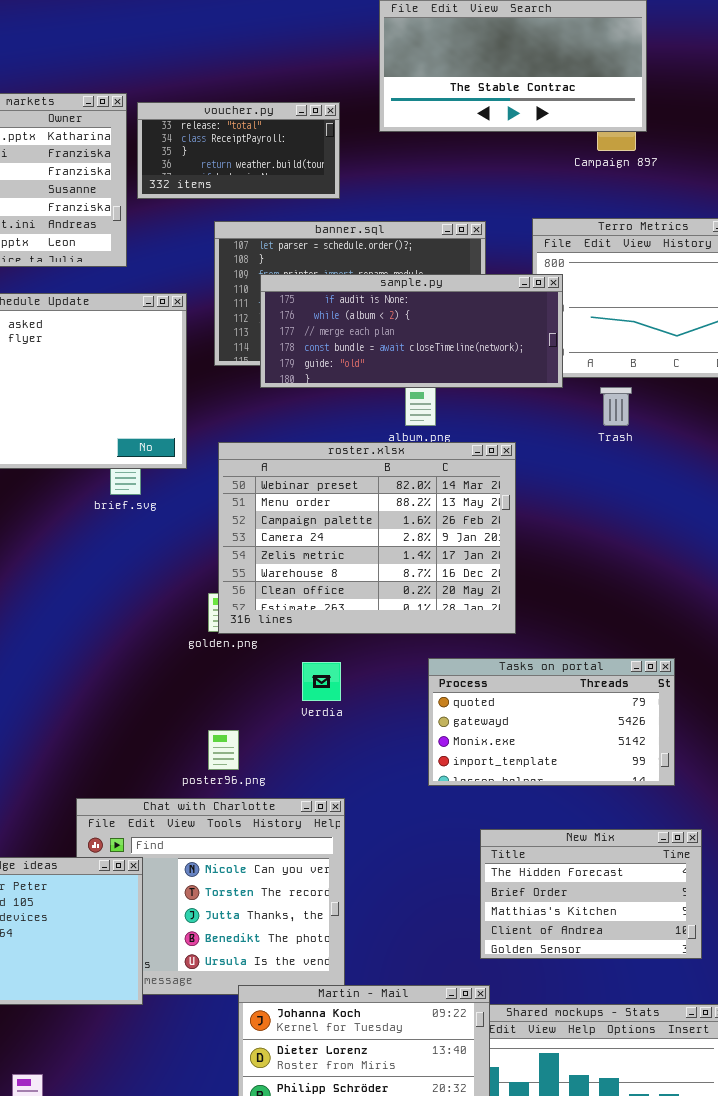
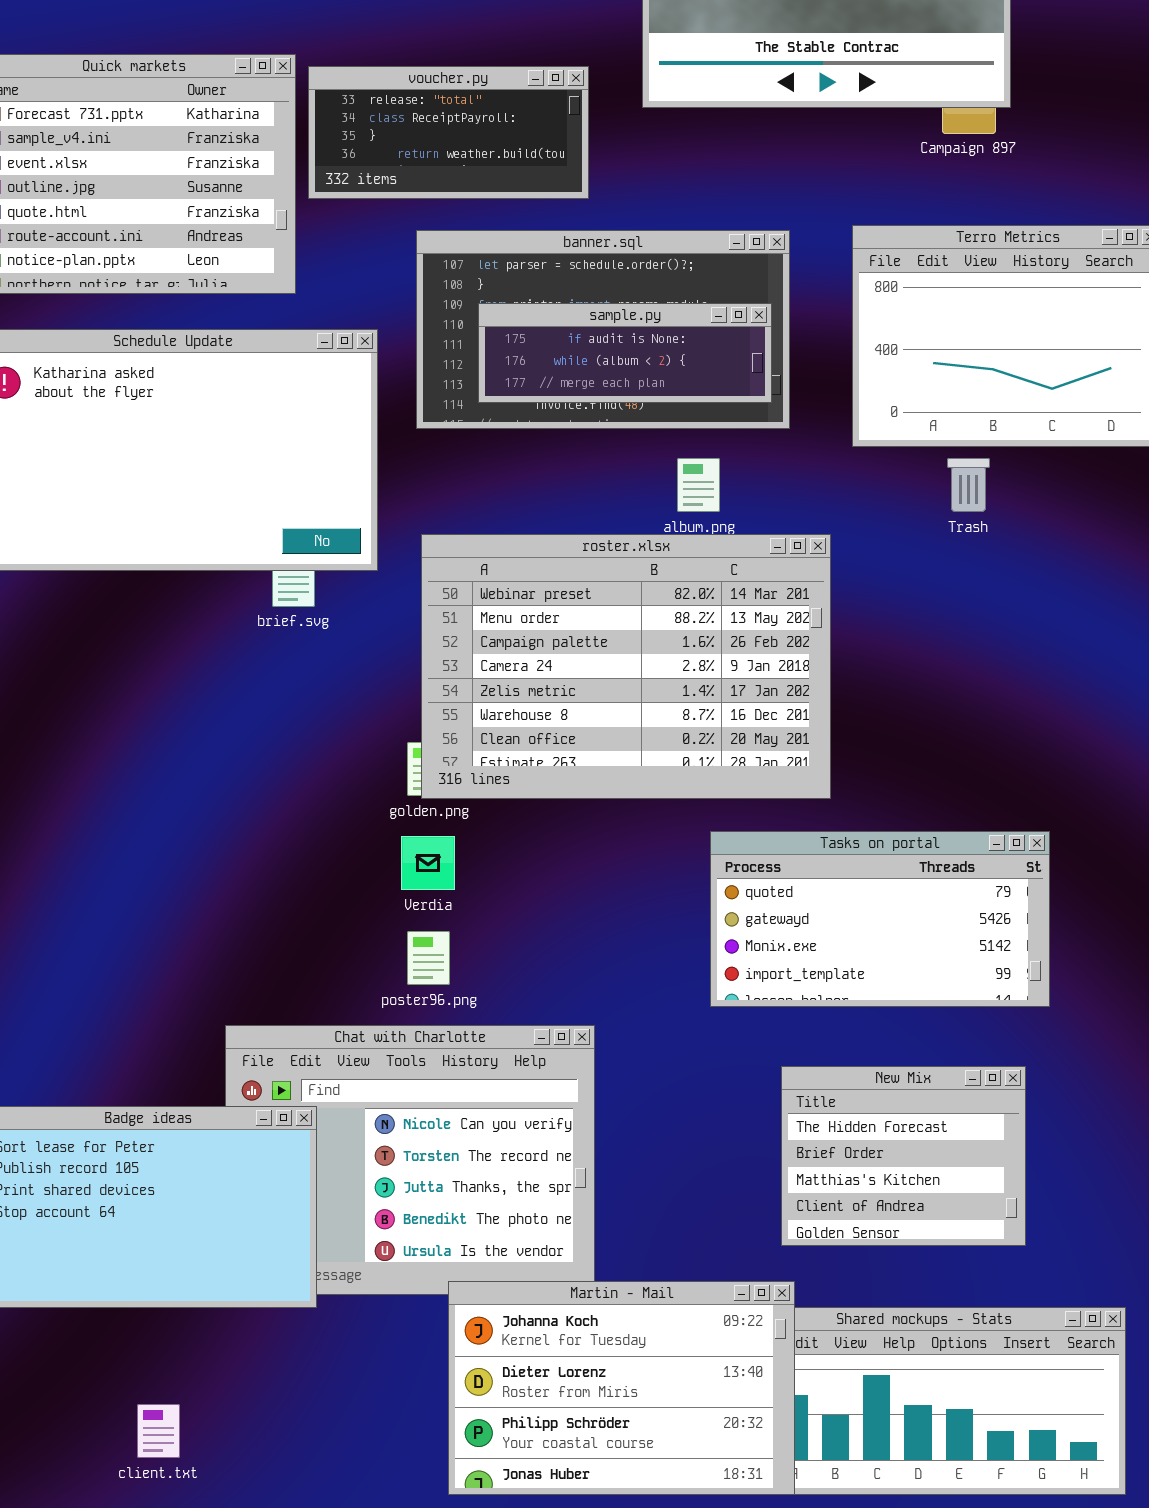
sample.py: [260,274,563,388] -> [478,303,772,403], resized
Verdia: [302,662,341,701] -> [401,836,455,890], moved
New Mix: [480,829,702,959] -> [781,1066,1026,1246], resized

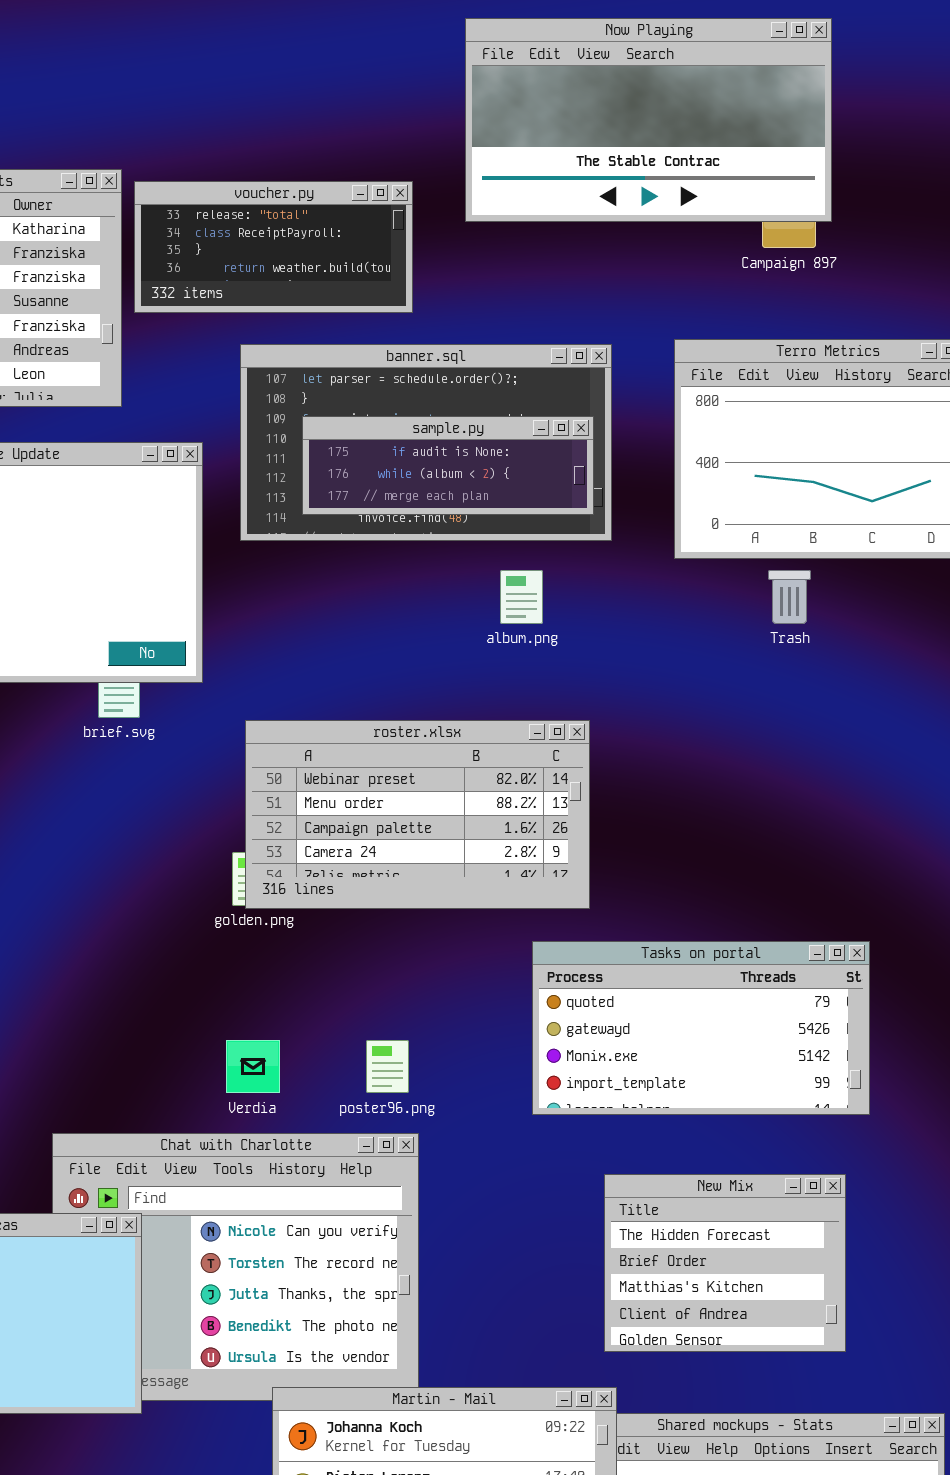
roster.xlsx: [421,534,831,799] -> [245,720,590,909], resized
Verdia: [401,836,455,890] -> [226,1040,280,1093], moved
poster96.png: [407,931,450,985] -> [366,1040,409,1093], moved

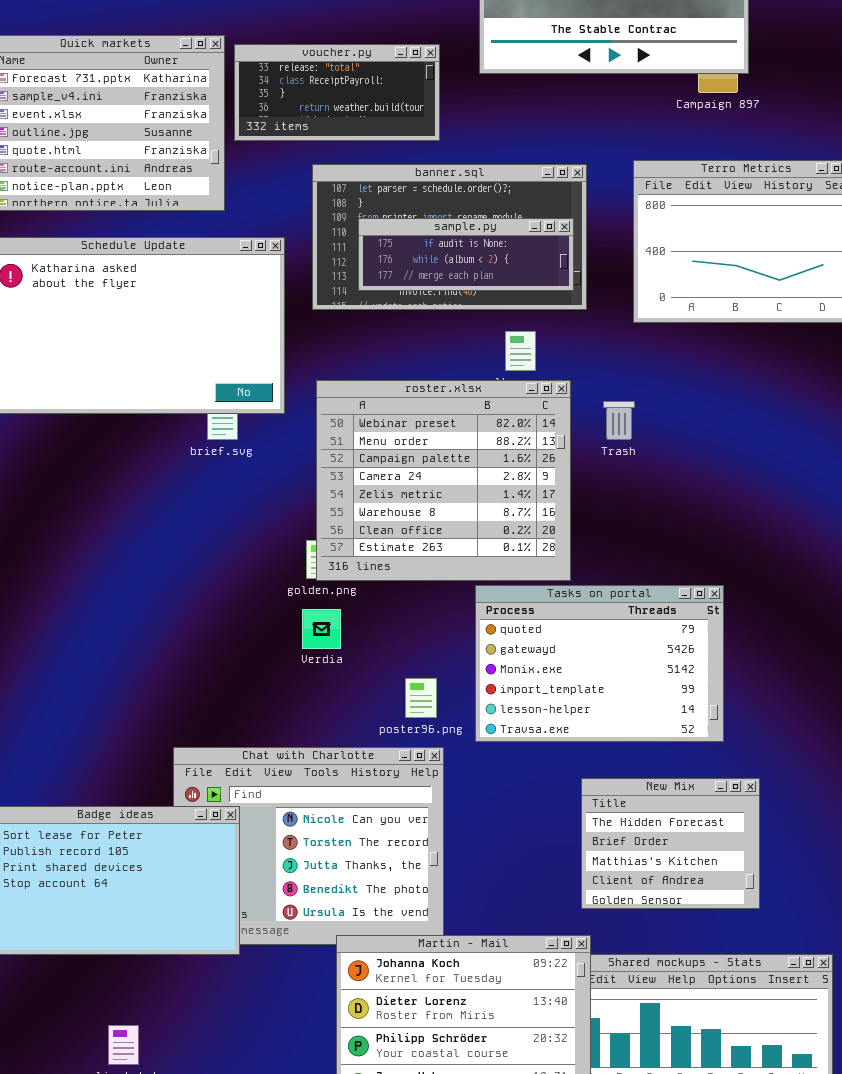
Trash: [768,570,811,624] -> [603,401,635,440], moved
roster.xlsx: [245,720,590,909] -> [316,380,571,581], resized
Tasks on portal: [532,941,870,1115] -> [475,585,724,742], moved, resized
Verdia: [226,1040,280,1093] -> [302,609,341,649], moved

